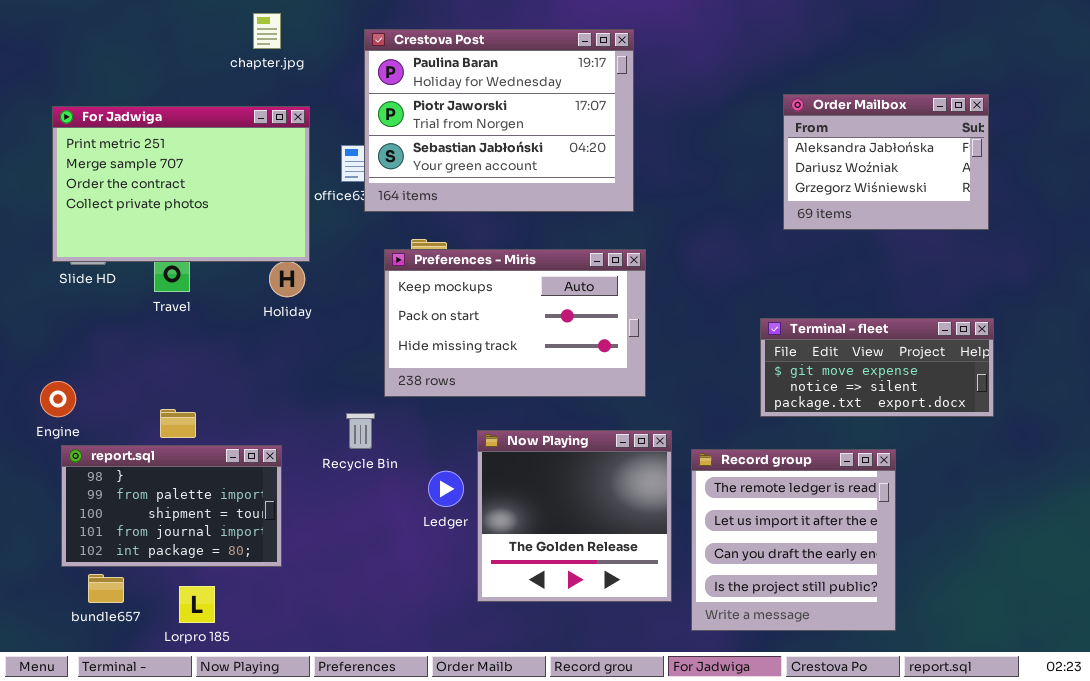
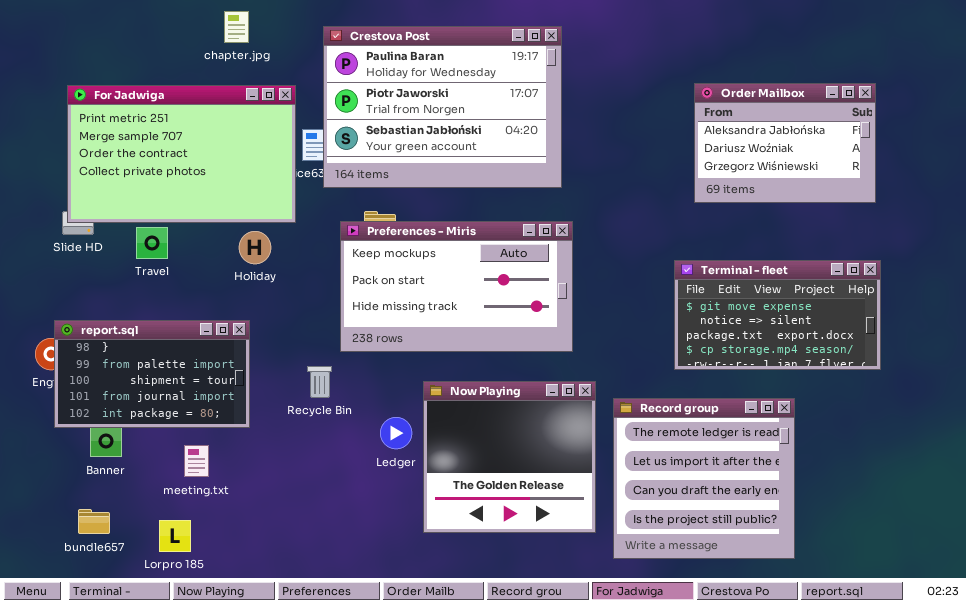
For Jadwiga: [52,106,310,262] -> [67,85,296,223], moved
Terminal - fleet: [760,318,994,417] -> [674,260,881,370], resized
report.sql: [61,445,282,567] -> [54,320,250,428], moved

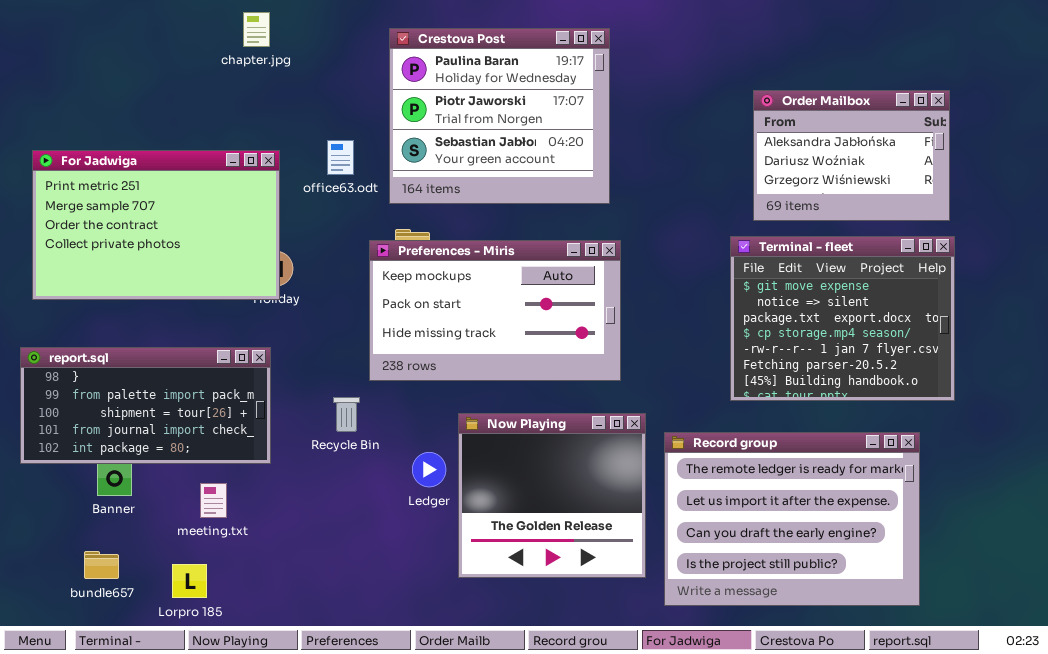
Crestova Post: [323,26,562,188] -> [389,28,610,204], resized
For Jadwiga: [67,85,296,223] -> [32,150,280,300], moved
Terminal - fleet: [674,260,881,370] -> [730,236,955,401], resized
report.sql: [54,320,250,428] -> [20,347,271,464], resized
Record group: [613,398,795,559] -> [664,432,920,606], resized

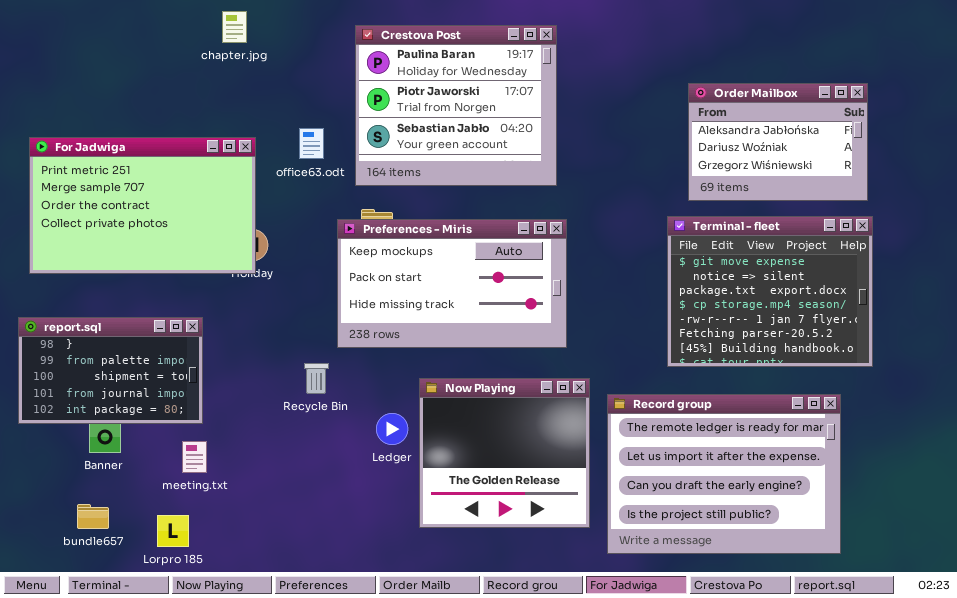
report.sql: [20,347,271,464] -> [18,317,203,424], resized

